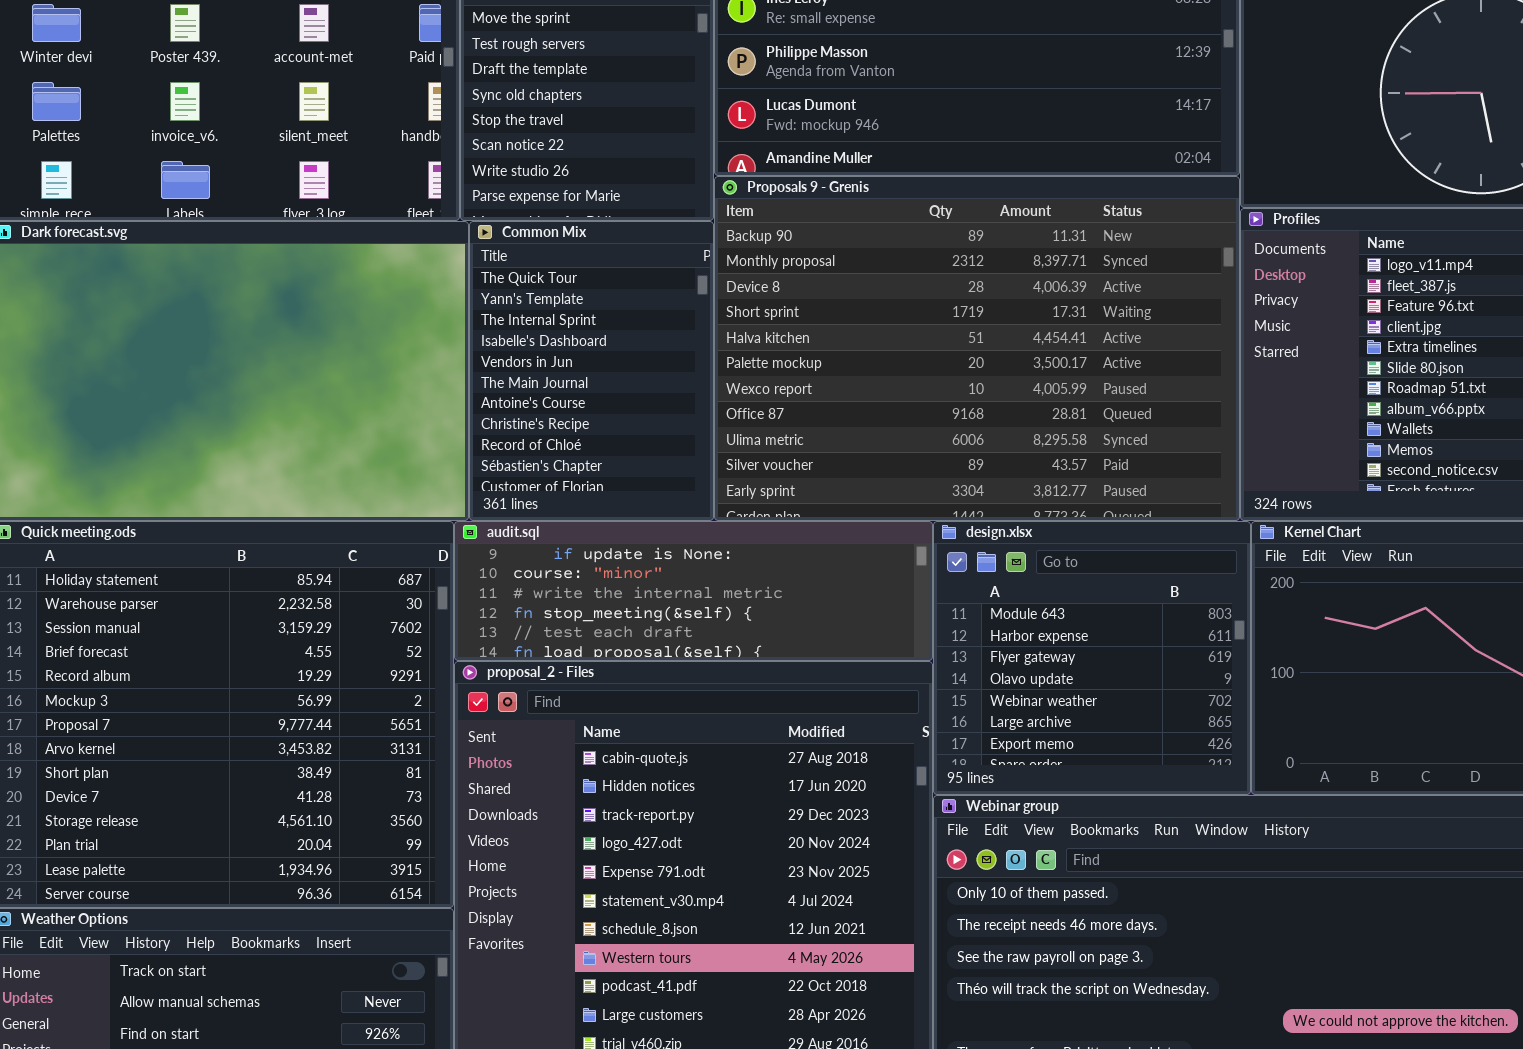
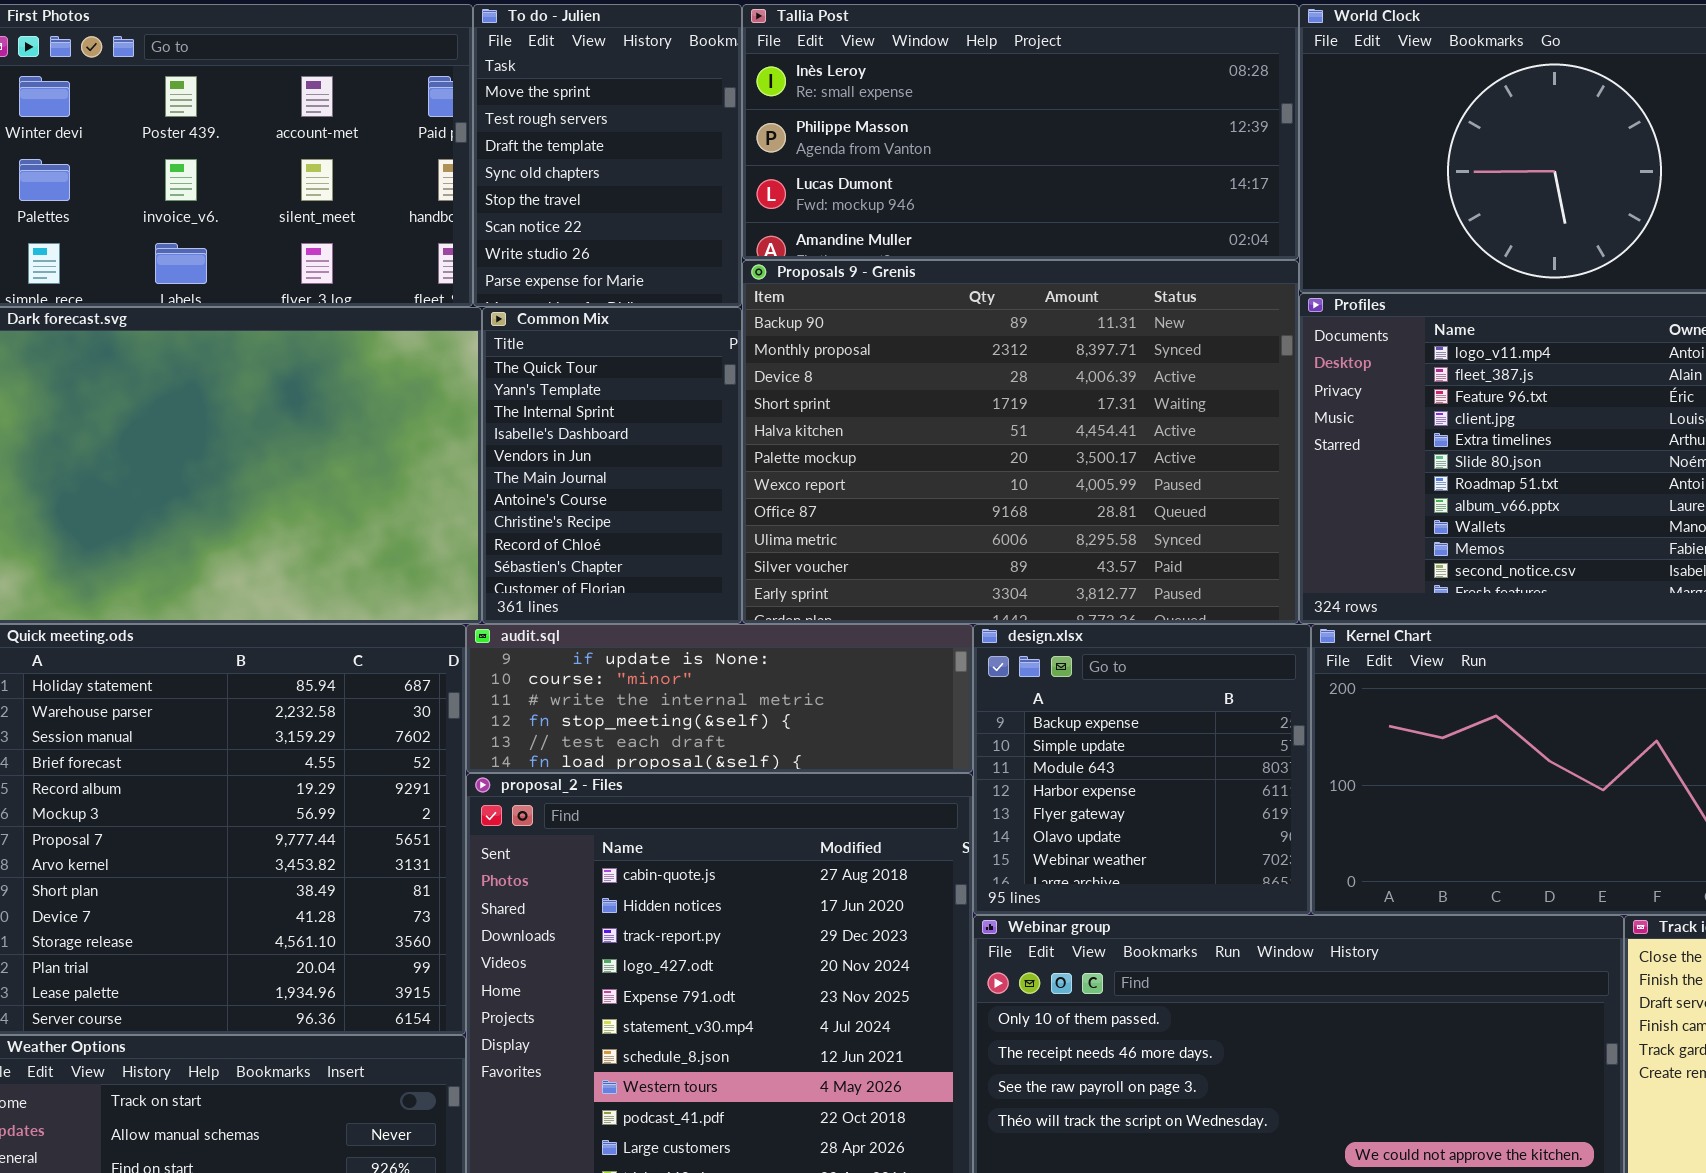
design.xlsx: [933,521,1251,795] -> [973,624,1311,915], scrolled up 2 rows

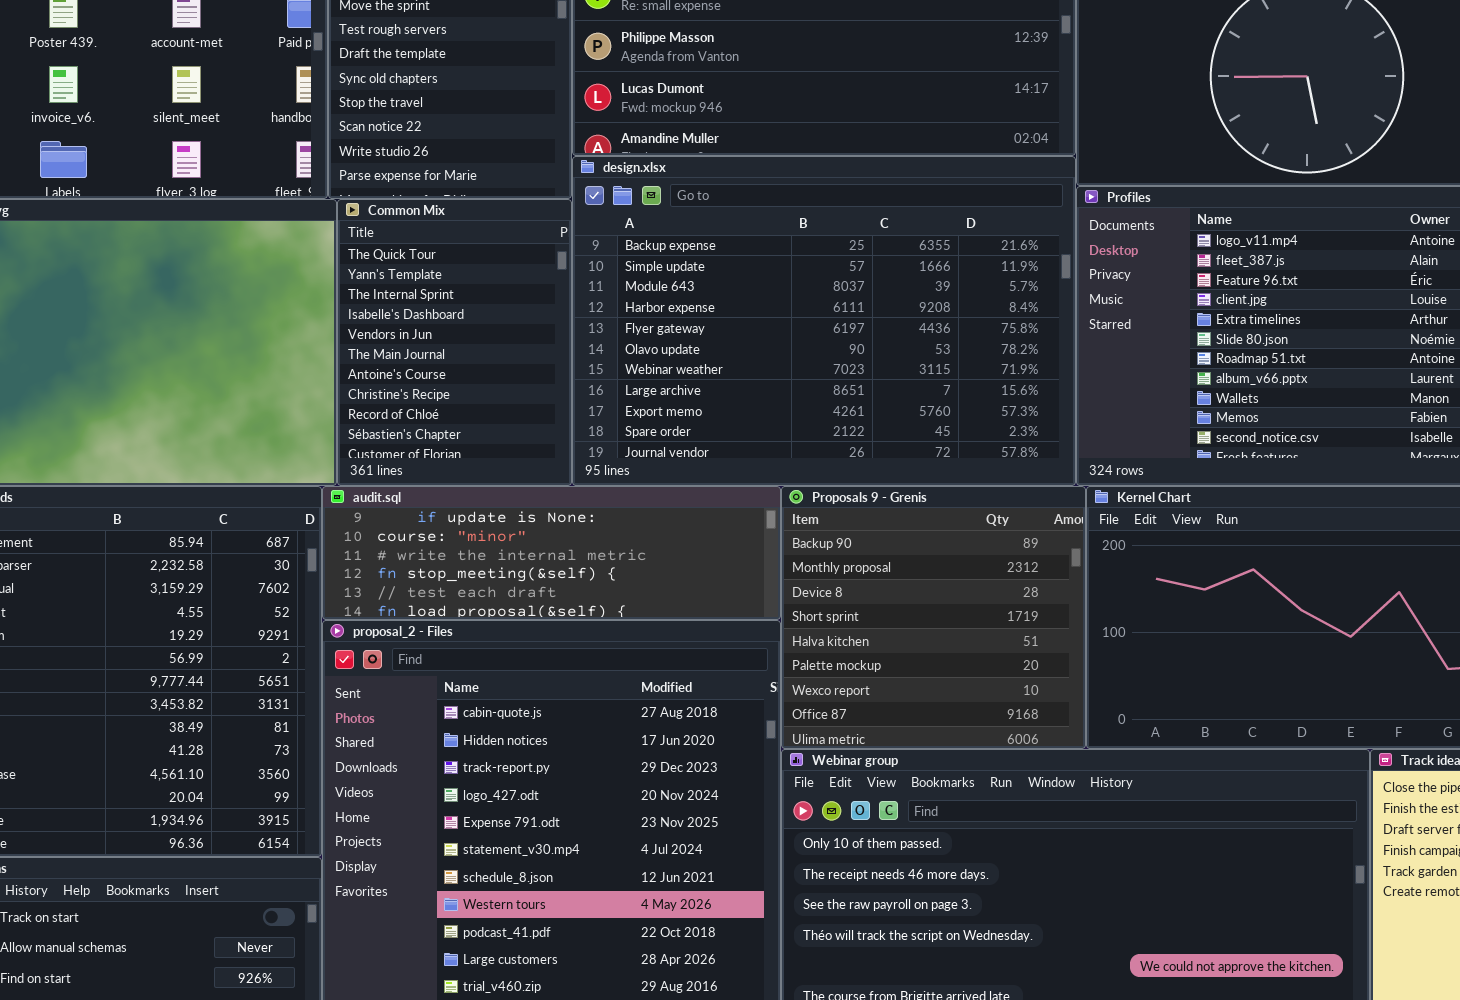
Proposals 9 - Grenis: [742,260,1299,624] -> [781,486,1086,749], moved, resized
design.xlsx: [973,624,1311,915] -> [572,156,1076,486], moved, resized

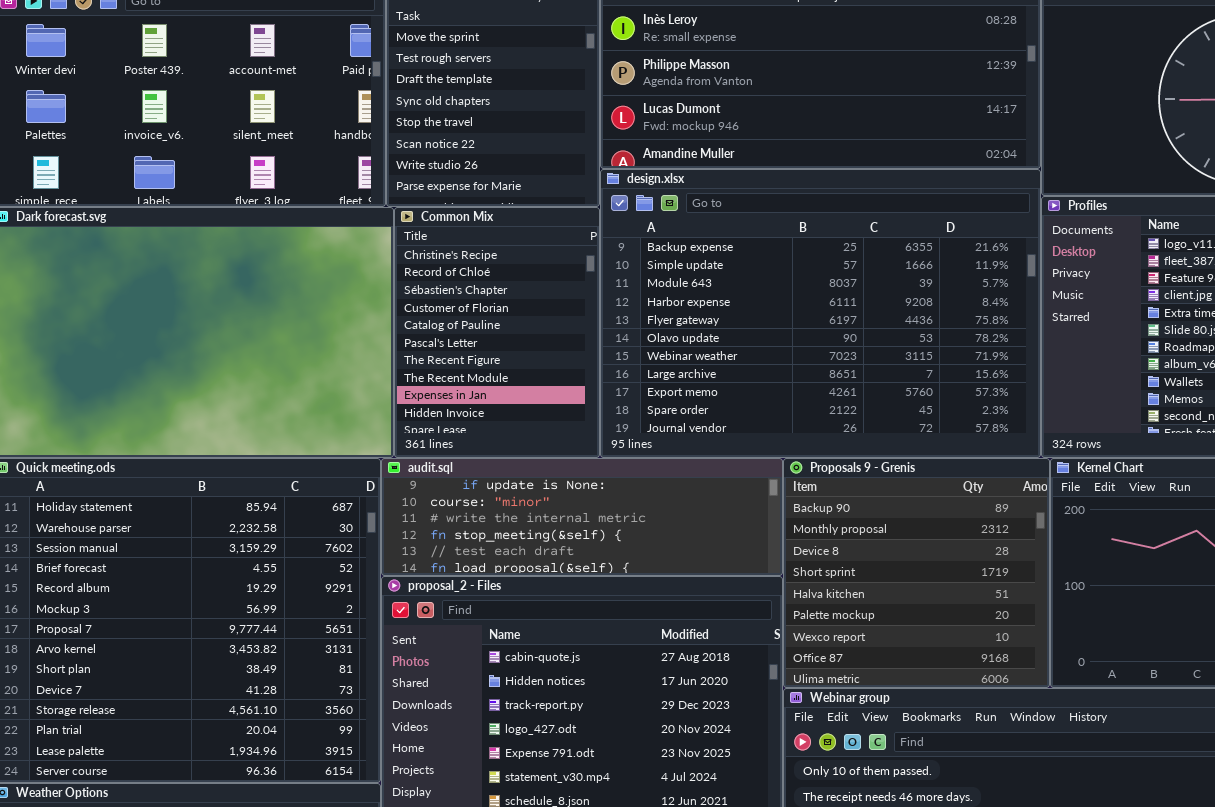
Common Mix: [337,199,572,486] -> [394,207,600,458], scrolled down 7 rows

